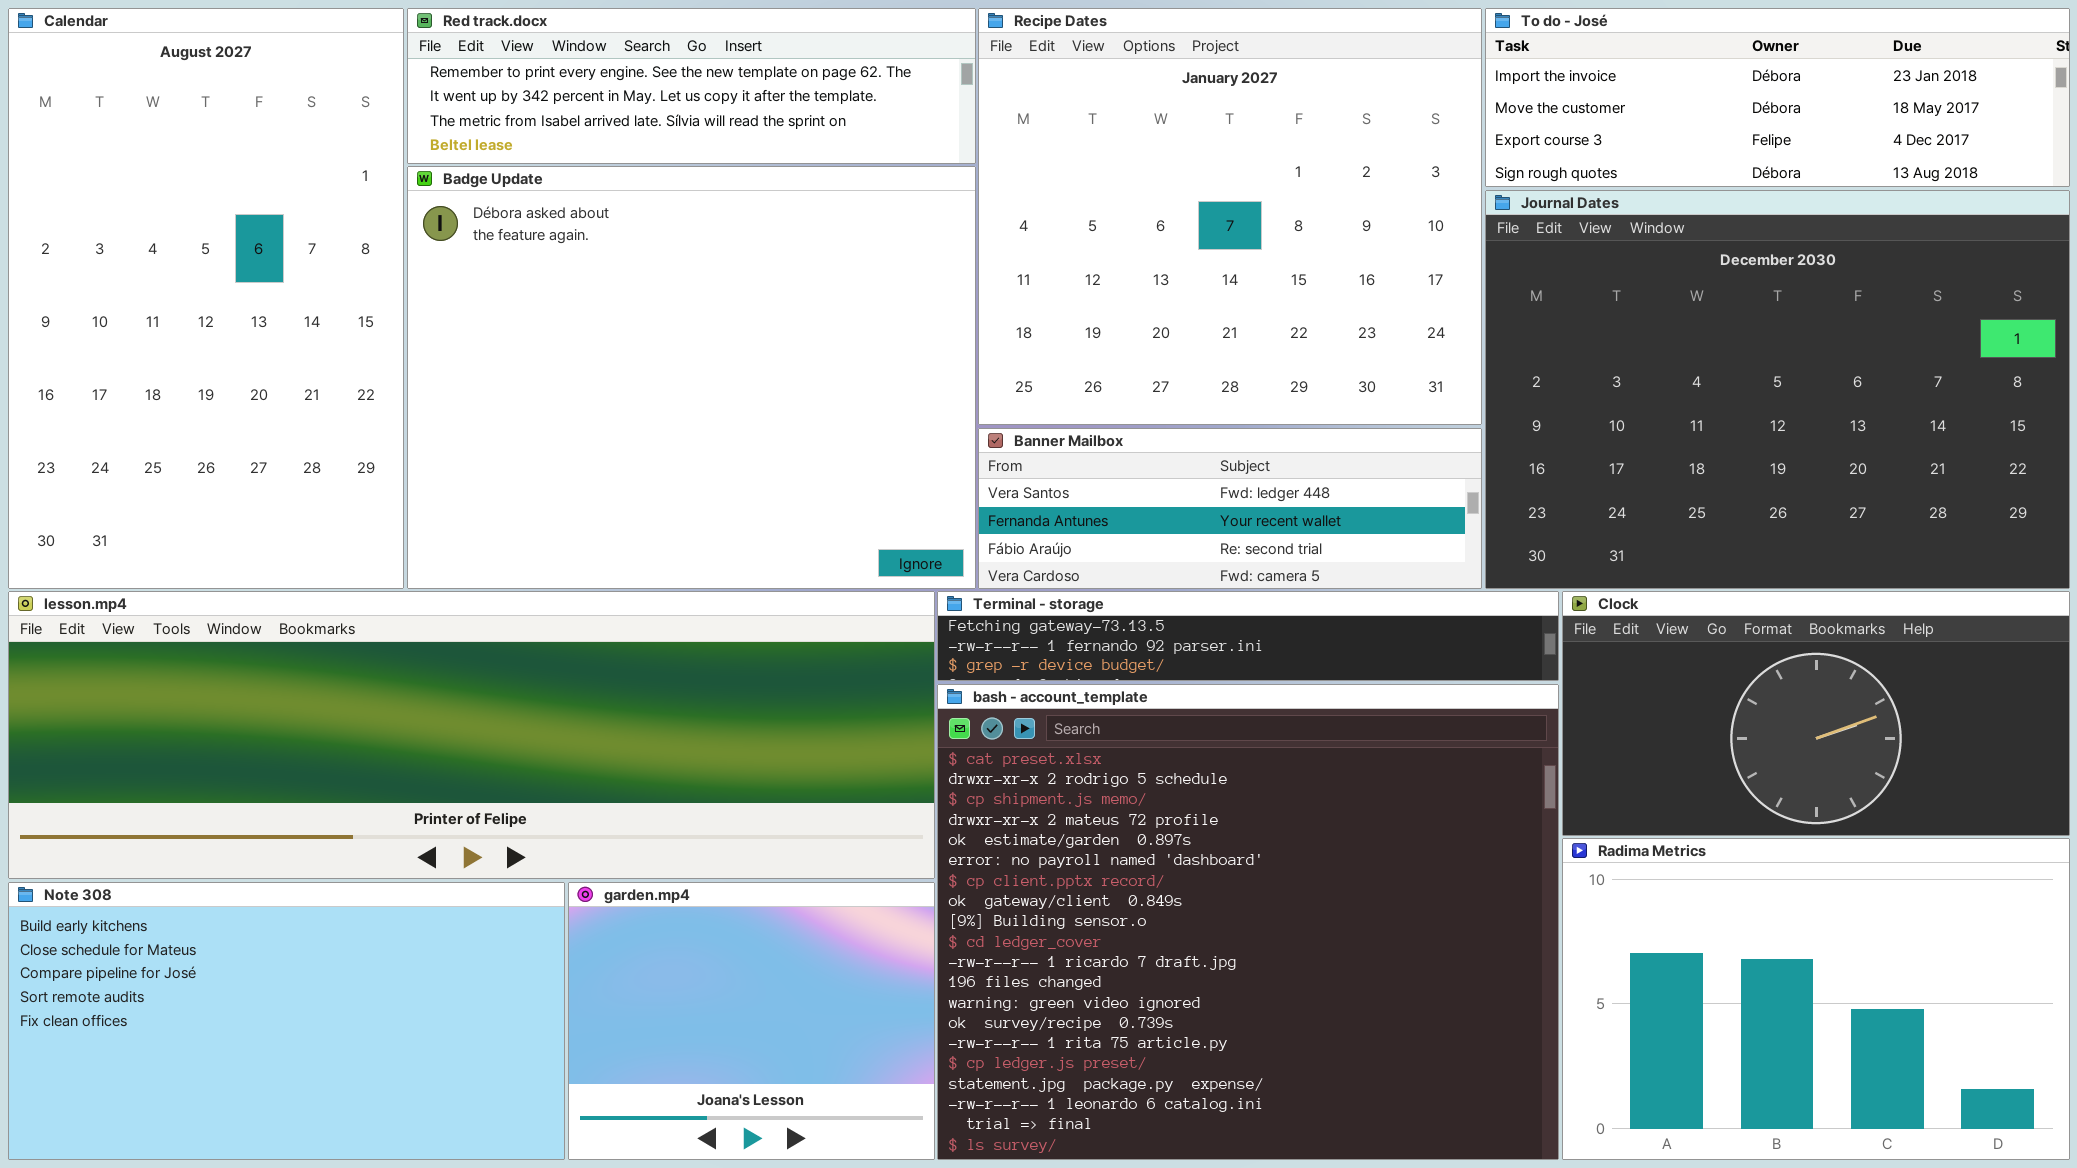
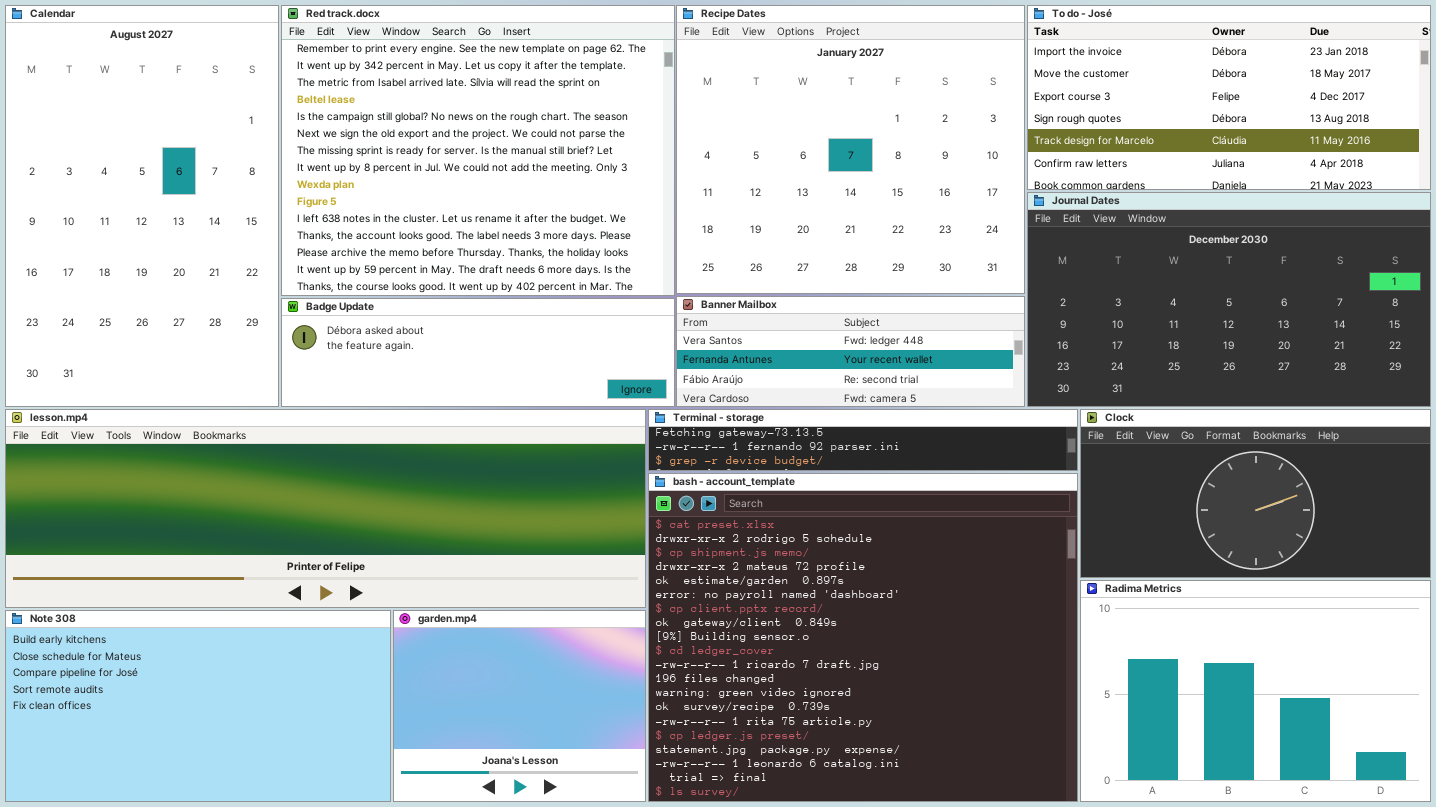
Red track.docx: [407,8,976,164] -> [281,5,675,296], resized
To do - José: [1485,8,2070,187] -> [1027,5,1431,190], resized
Badge Update: [407,166,976,589] -> [281,298,675,407], resized
Journal Dates: [1485,190,2070,589] -> [1027,192,1431,407], resized

